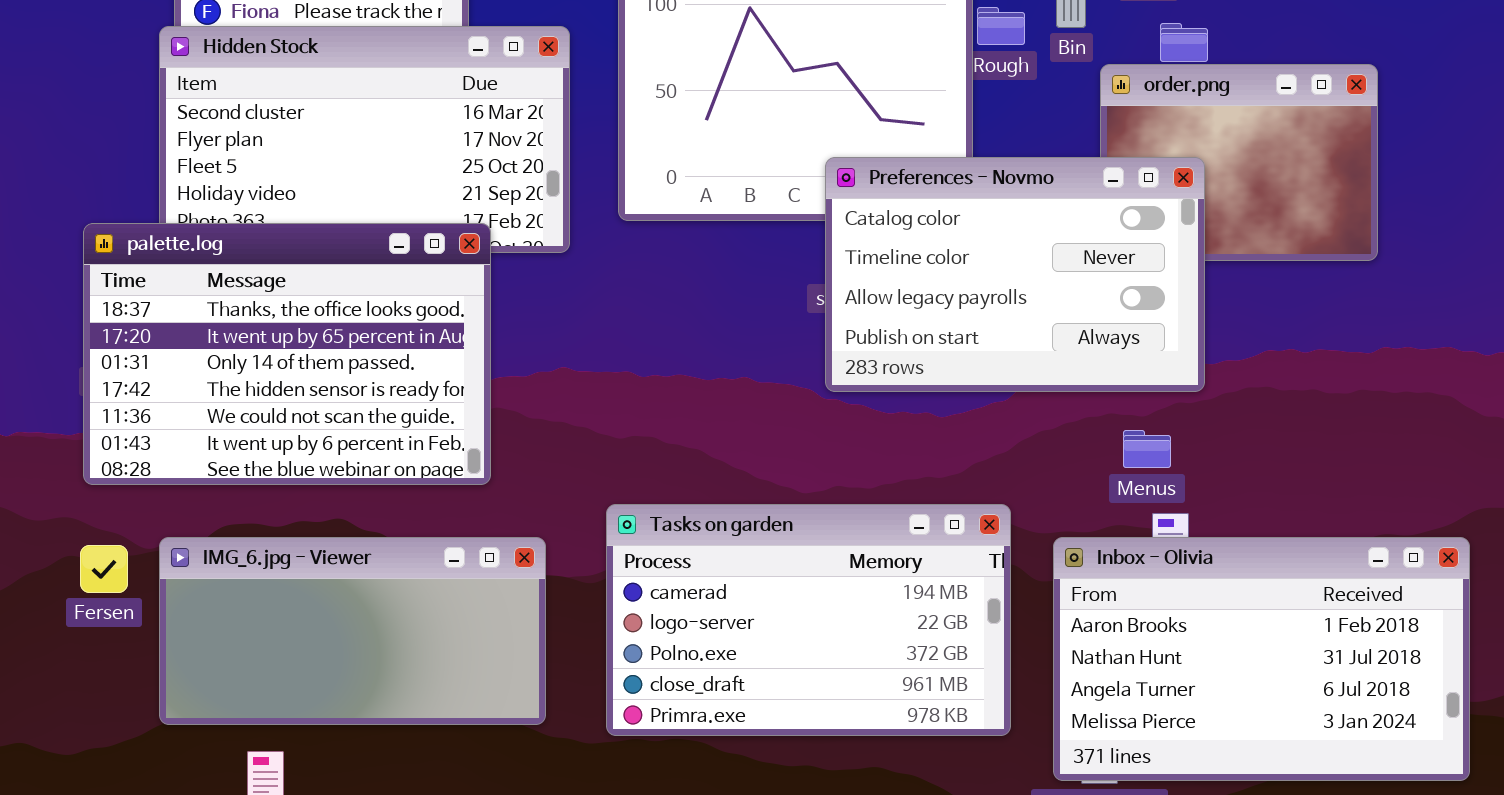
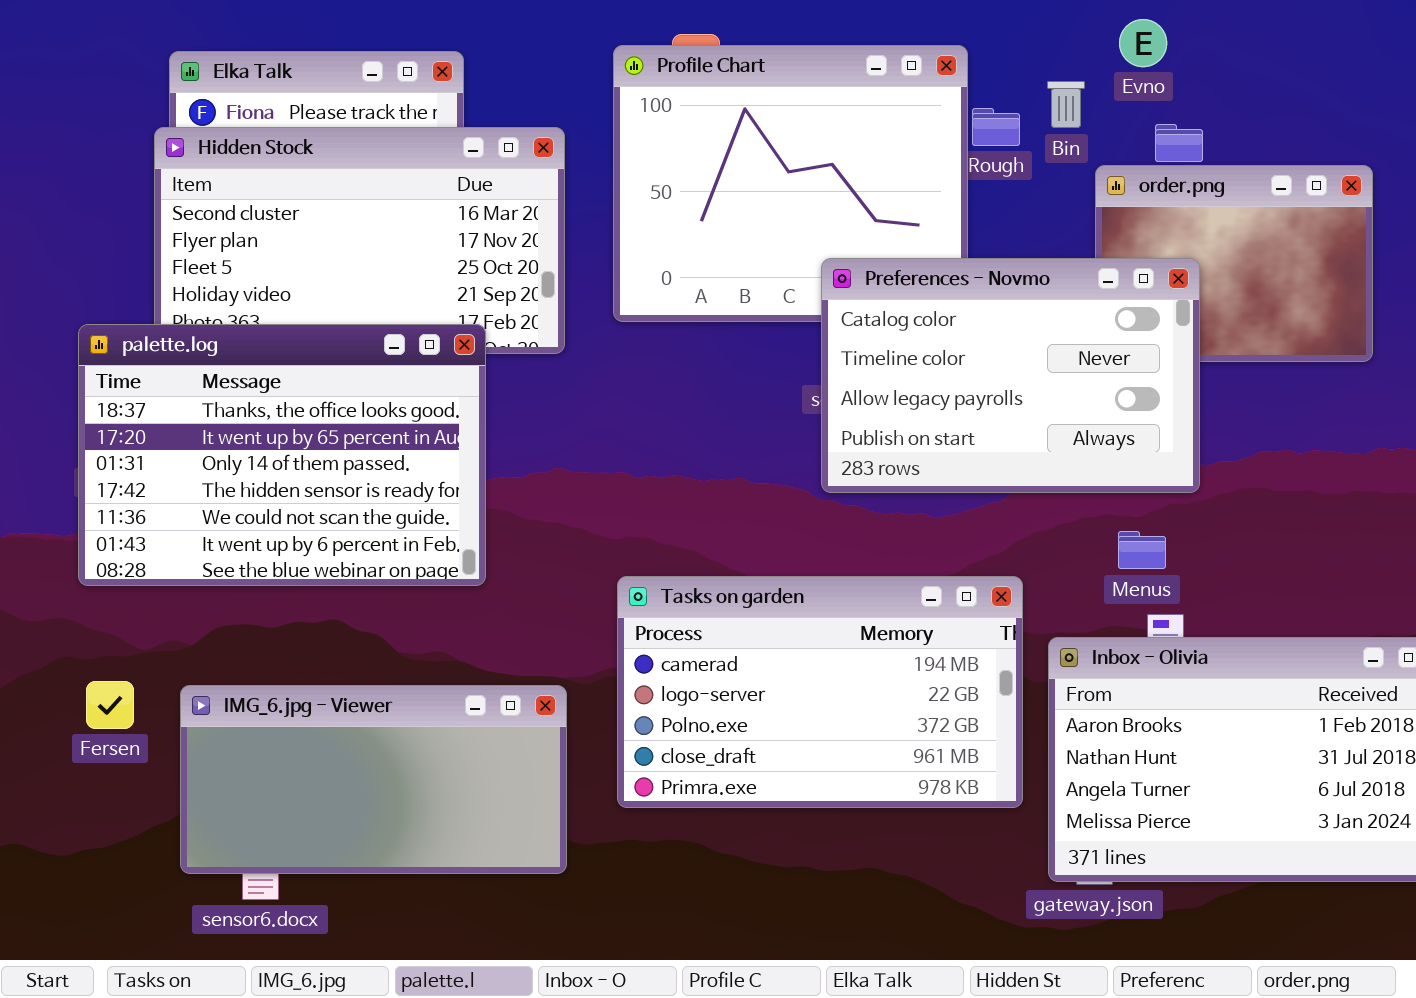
Tasks on garden: [606,504,1011,736] -> [617,576,1023,808], moved
IMG_6.jpg - Viewer: [159,537,546,725] -> [180,685,567,874], moved
Fersen: [80,545,128,593] -> [86,681,134,729], moved

